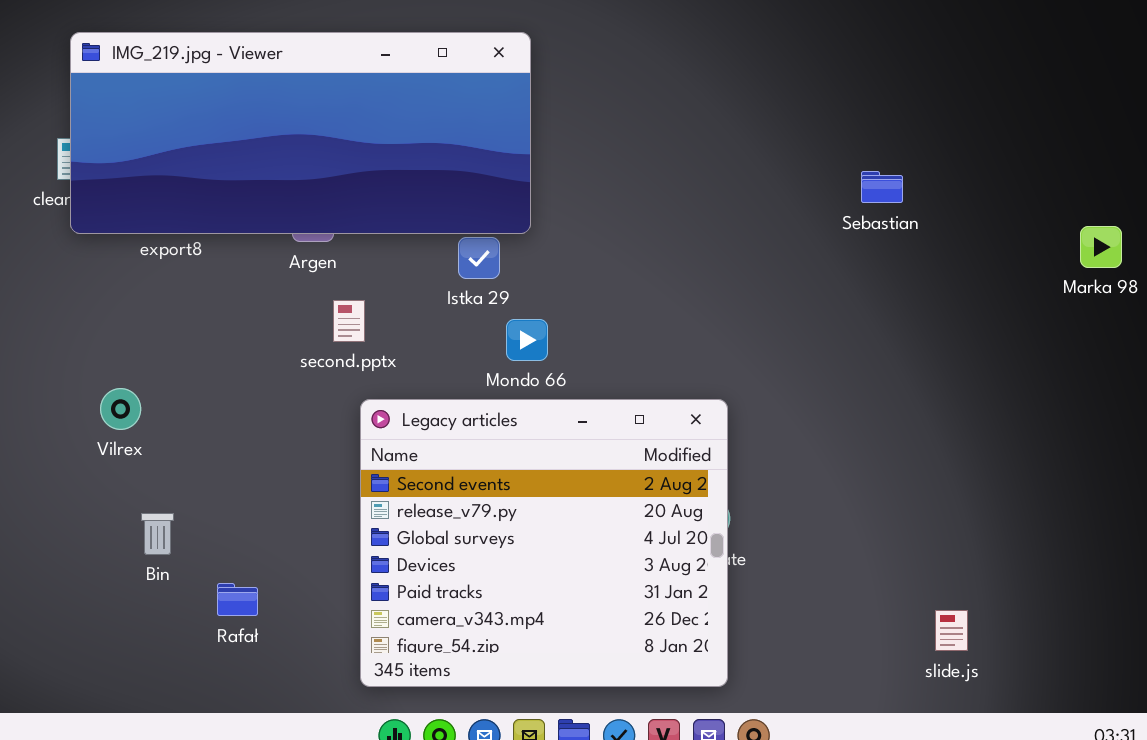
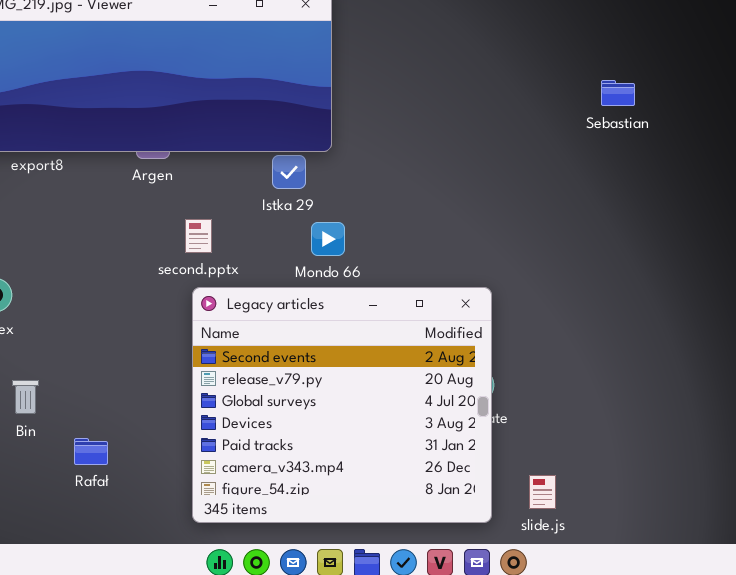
Sebastian: [861,171,903,203] -> [601,80,635,106], moved
second.pptx: [333,300,365,342] -> [185,219,212,253], moved
slide.js: [935,610,968,651] -> [529,475,556,509], moved

